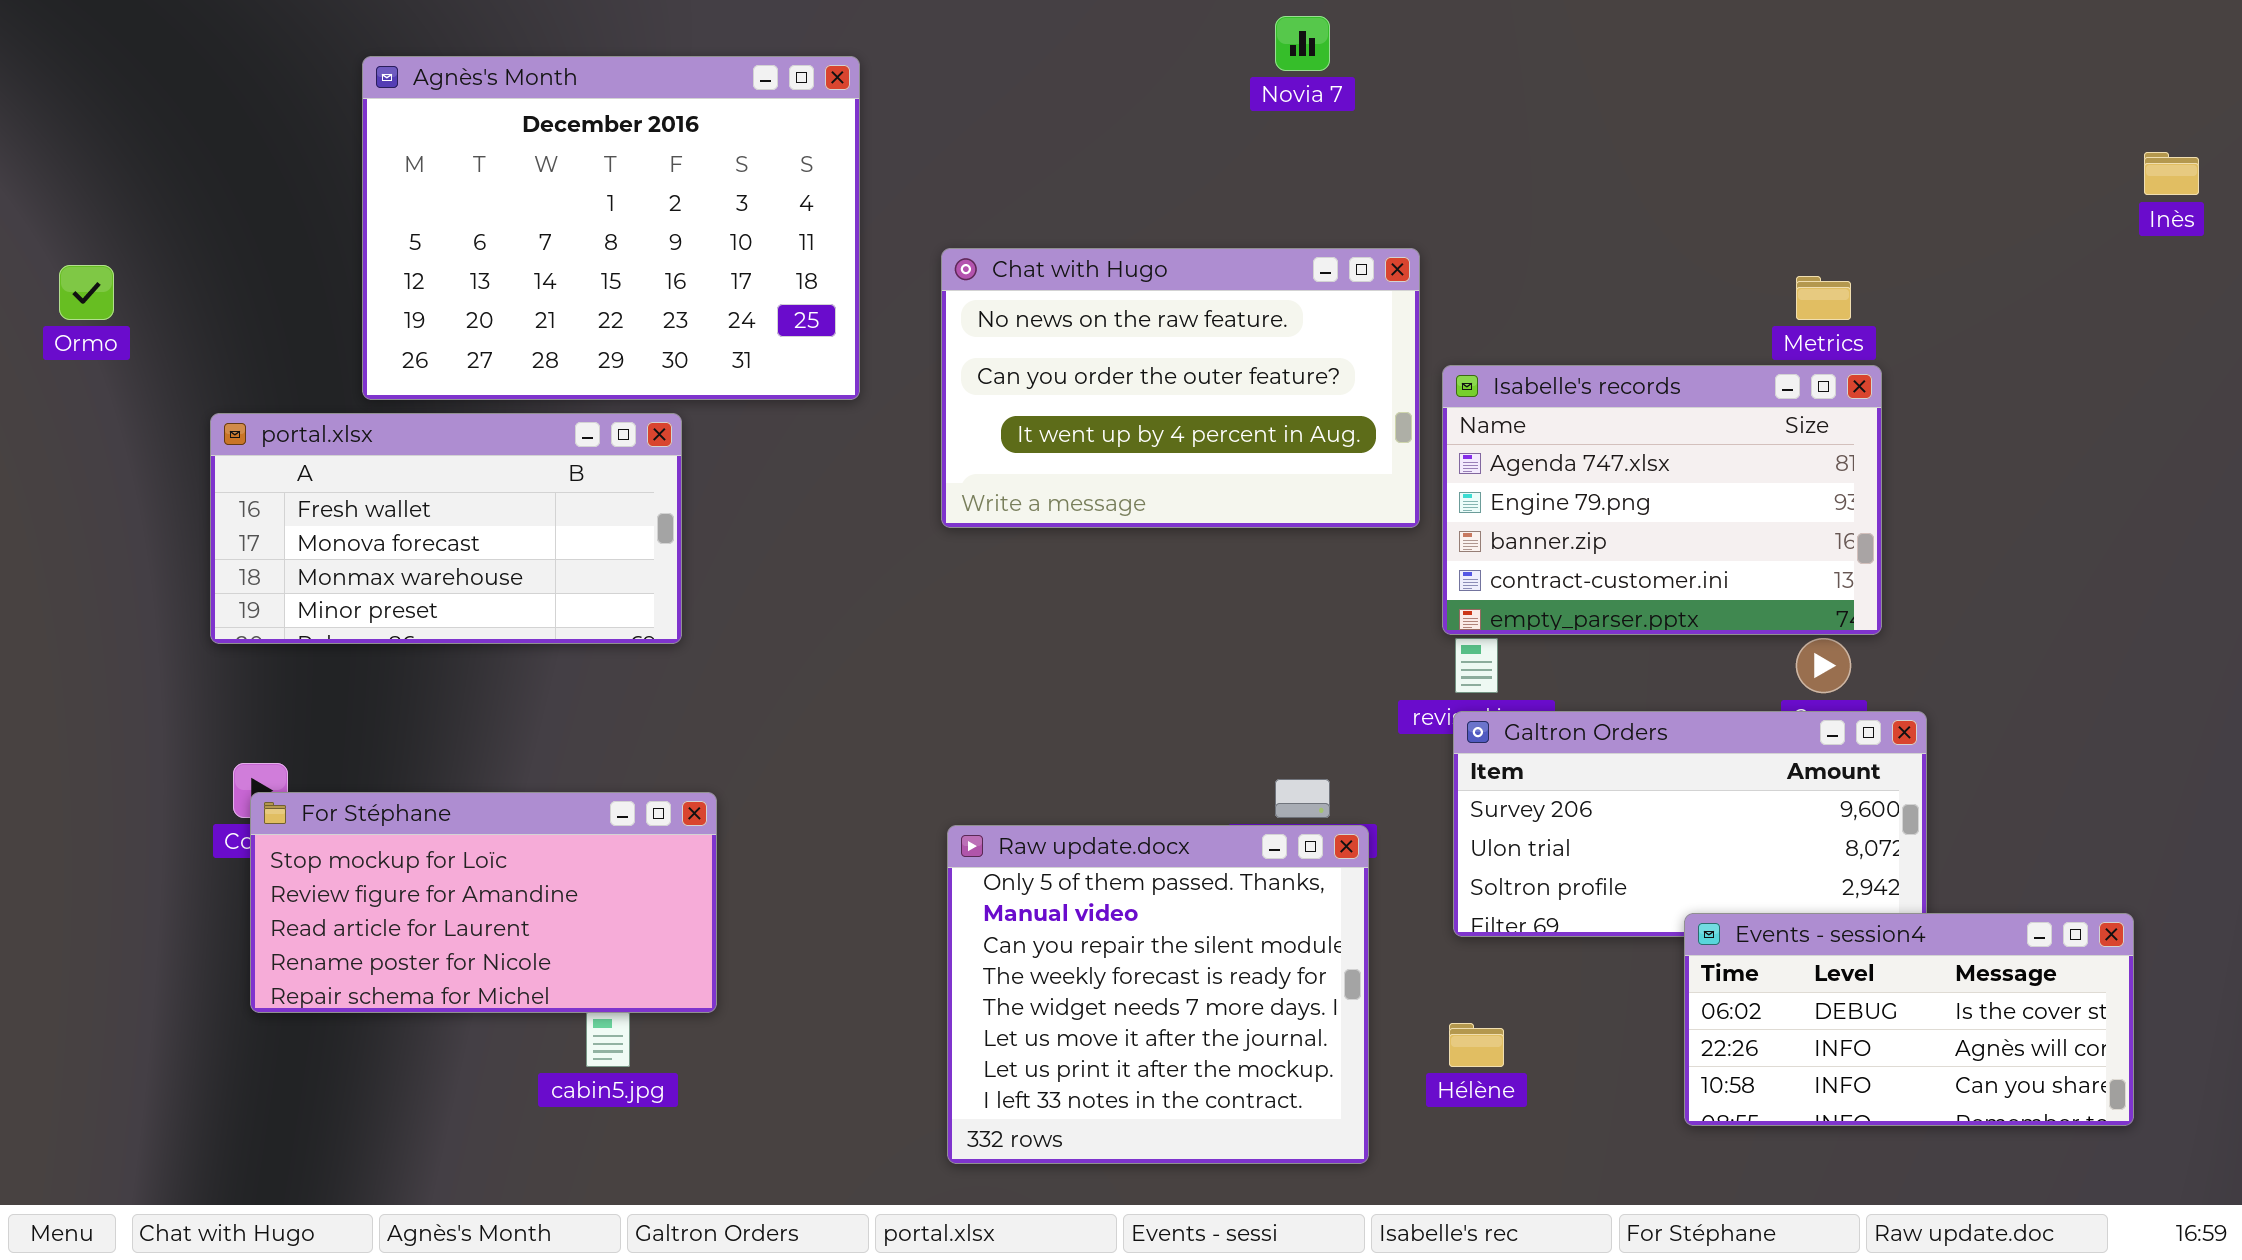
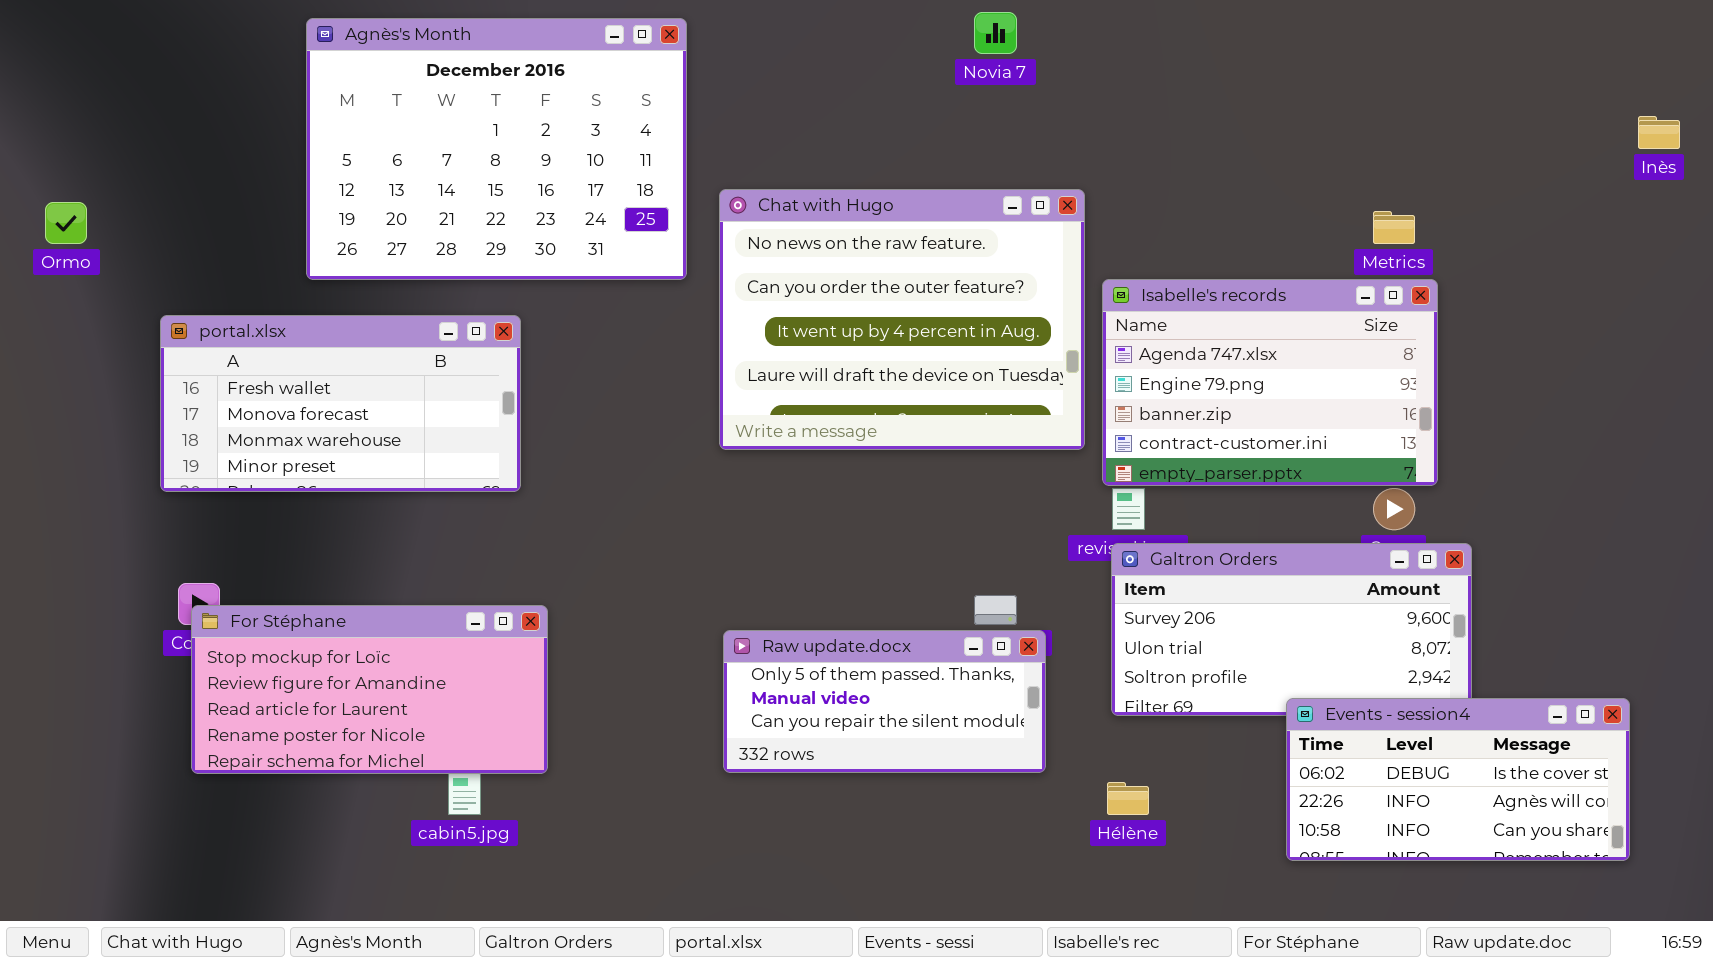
Agnès's Month: [362,56,860,400] -> [306,18,687,280], moved
Chat with Hugo: [941,248,1420,528] -> [719,189,1085,450], resized
Raw update.docx: [947,825,1369,1164] -> [723,630,1046,773], resized

